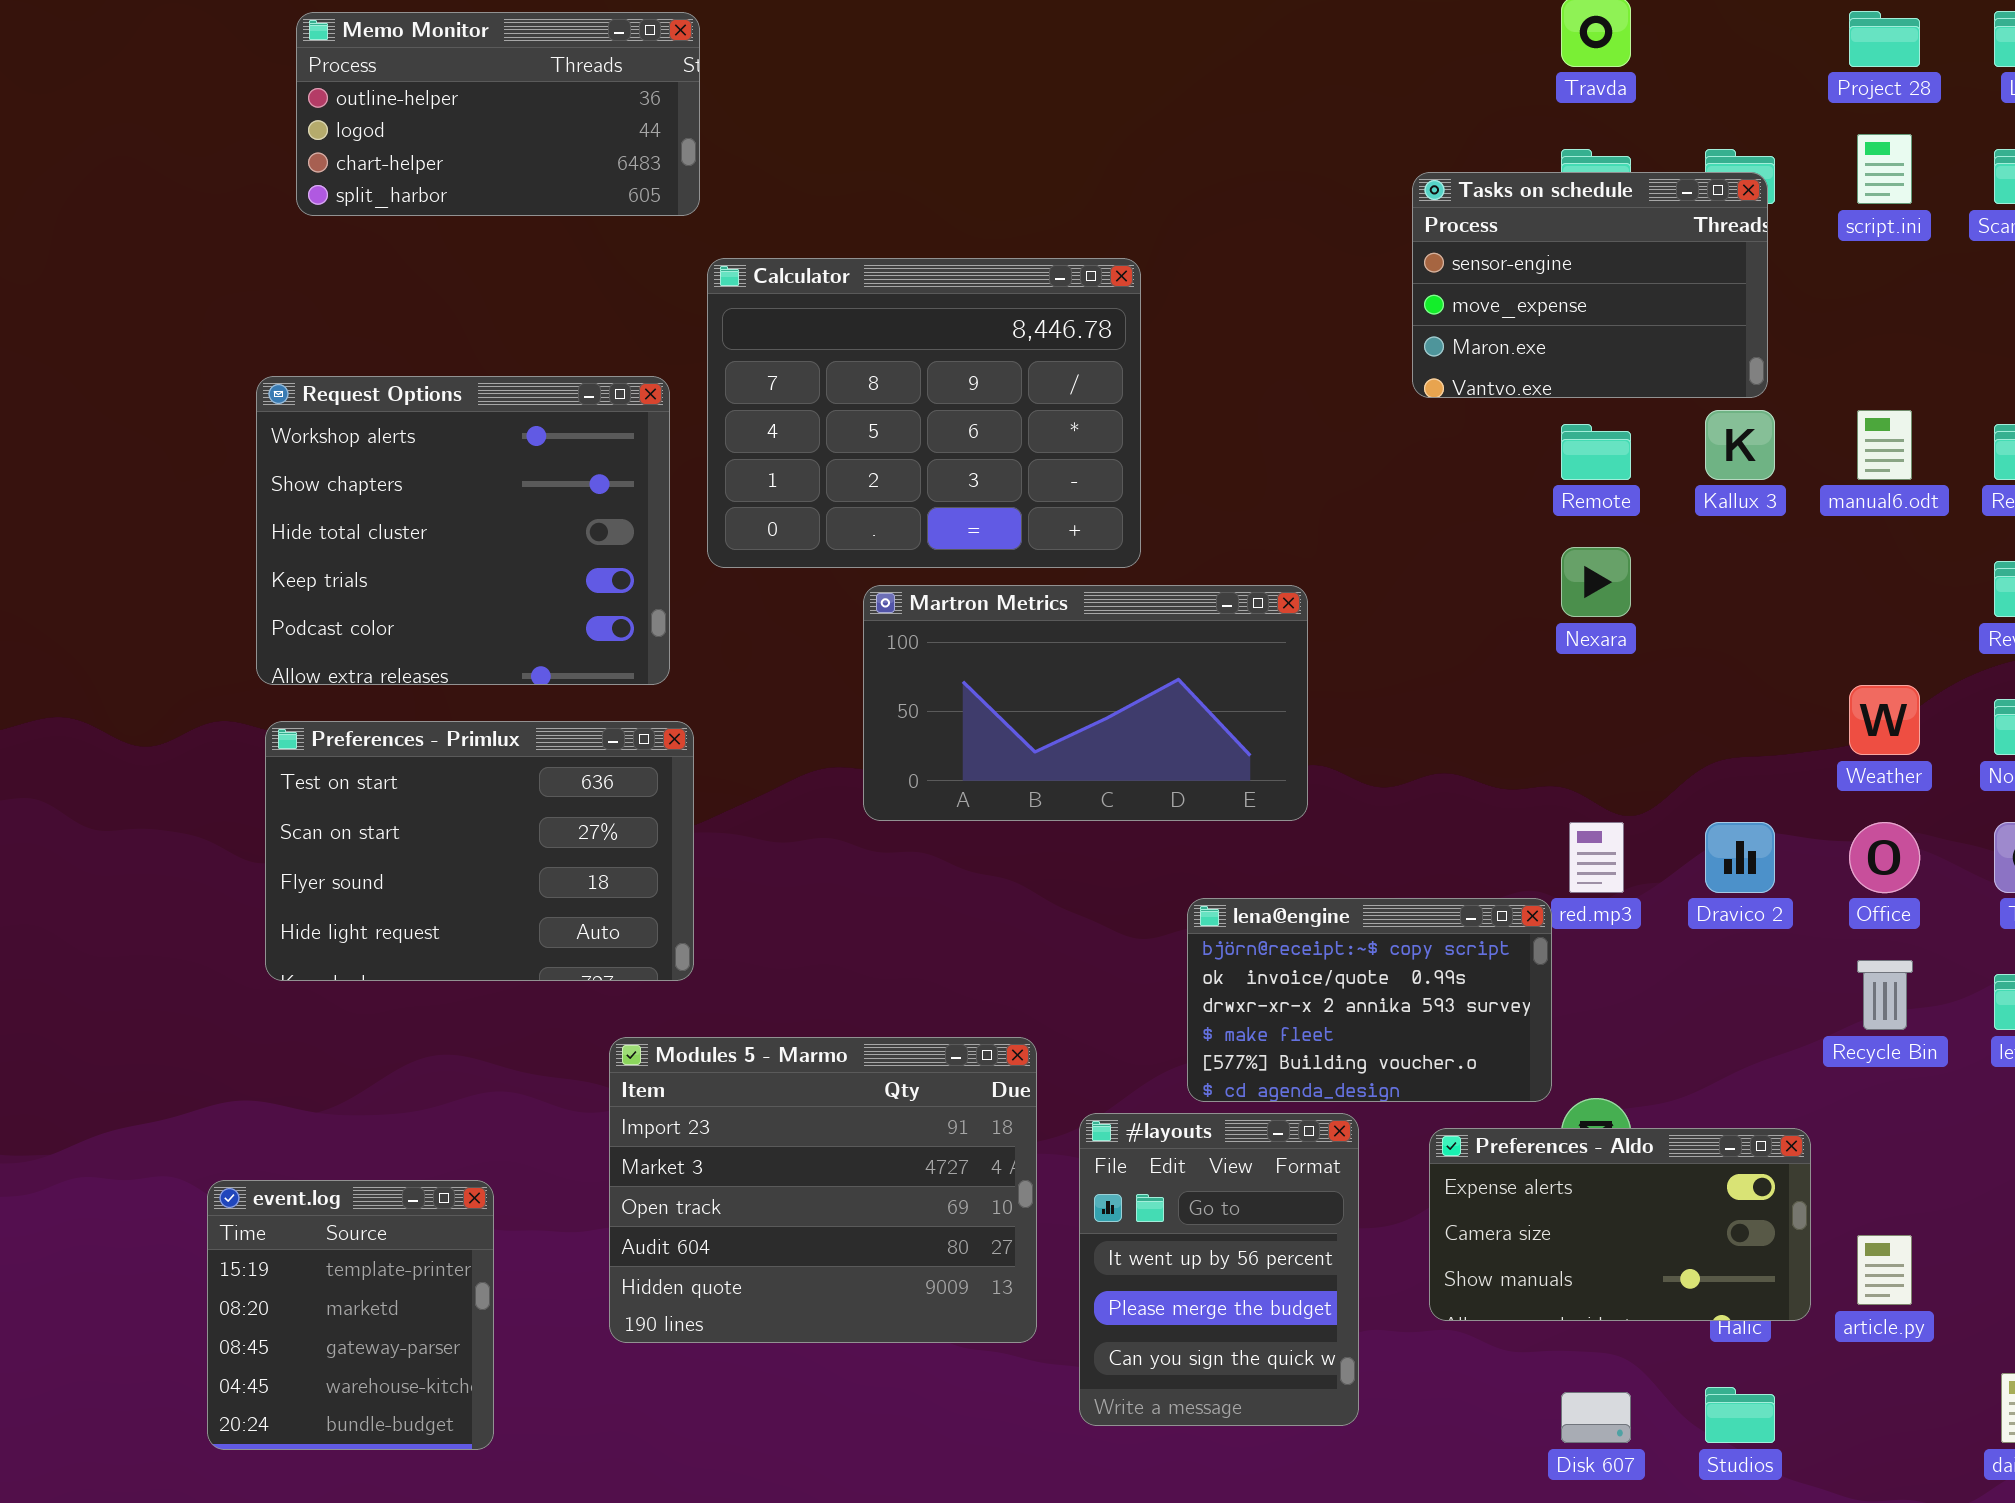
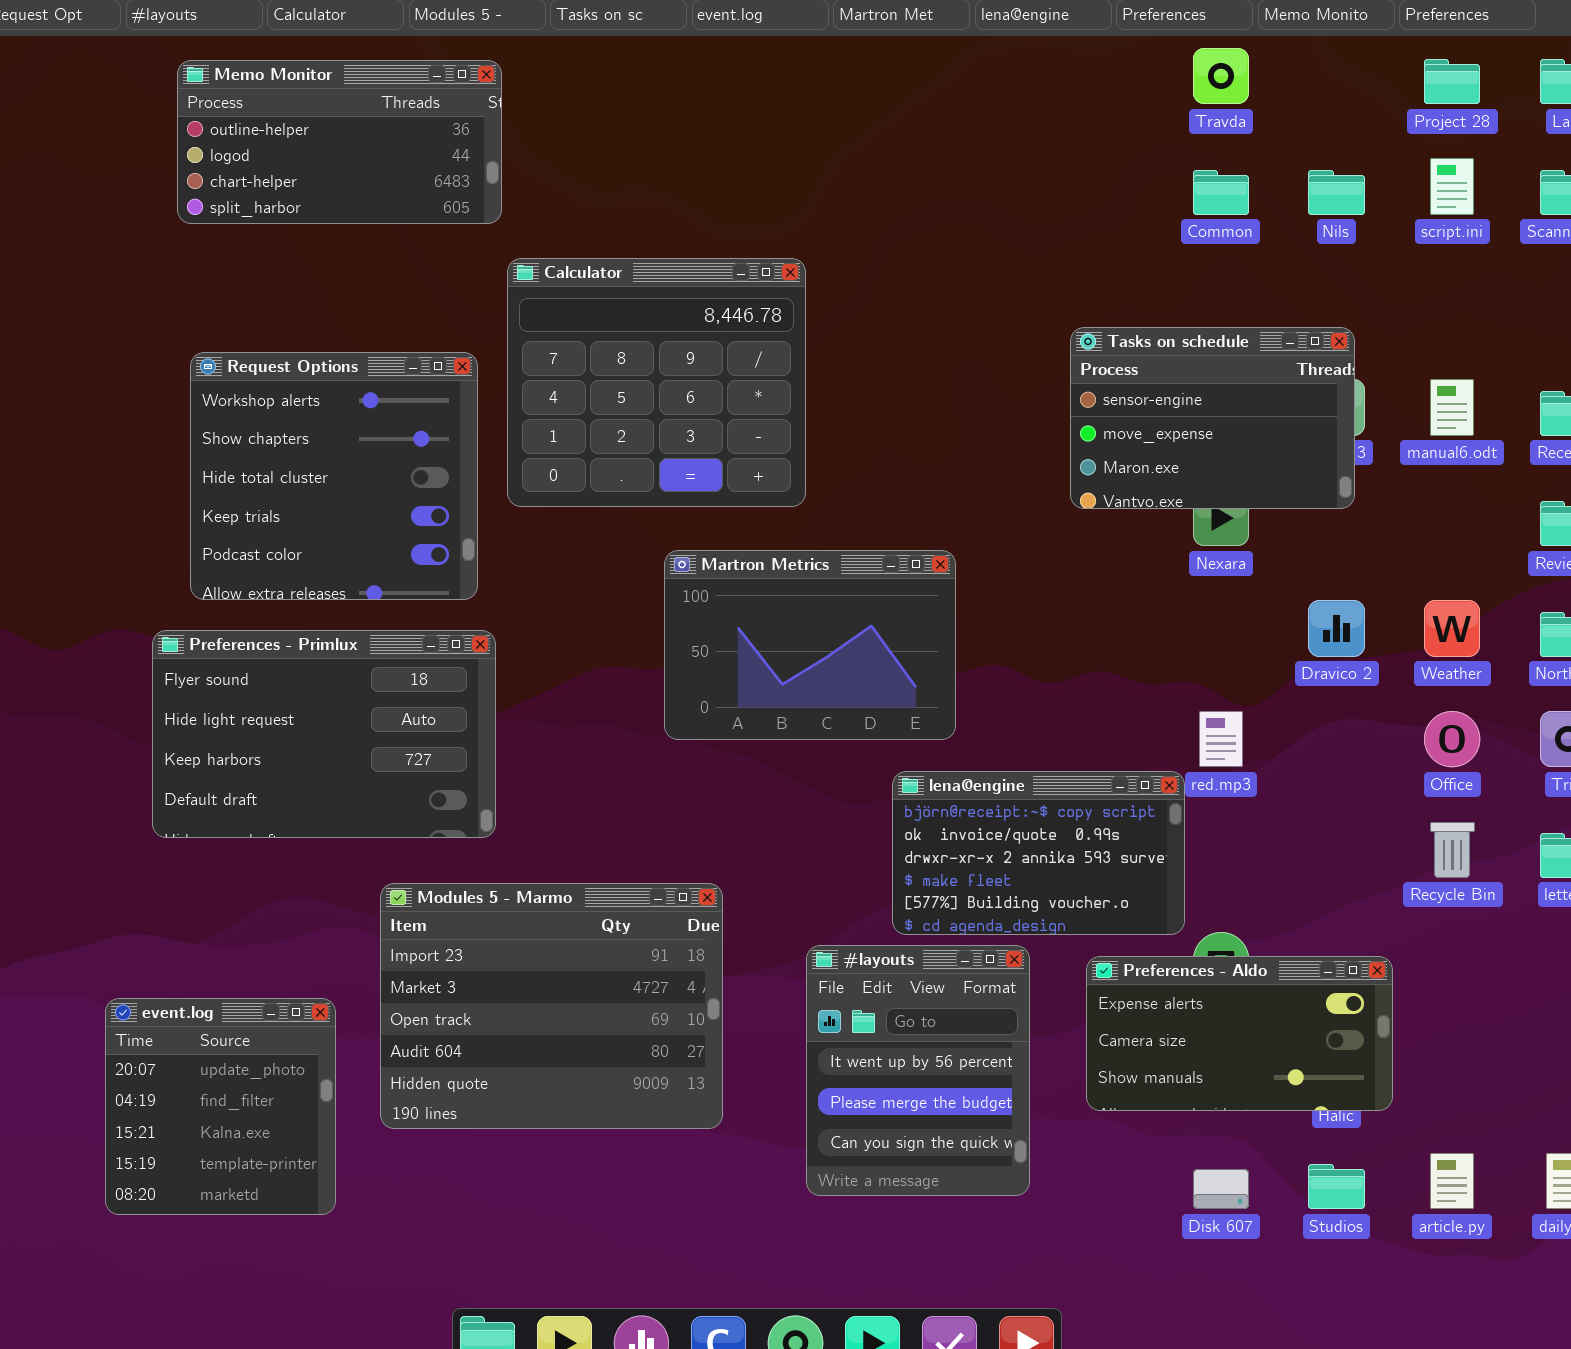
Tasks on schedule: [1412,172,1768,398] -> [1070,327,1355,509], moved
Calculator: [707,258,1141,568] -> [507,258,806,507], resized
Request Options: [256,376,670,685] -> [190,352,478,600], resized
Martron Metrics: [863,585,1308,821] -> [664,550,956,740], moved, resized
Preferences - Primlux: [265,721,694,981] -> [152,630,496,838], scrolled down 2 rows
Dravico 2: [1705,822,1775,893] -> [1308,600,1365,657], moved
Modules 5 - Marmo: [609,1037,1037,1343] -> [380,883,723,1129], moved
event.log: [207,1180,494,1450] -> [105,998,336,1215], scrolled up 3 rows
article.py: [1857,1235,1912,1305] -> [1430,1153,1474,1209], moved

